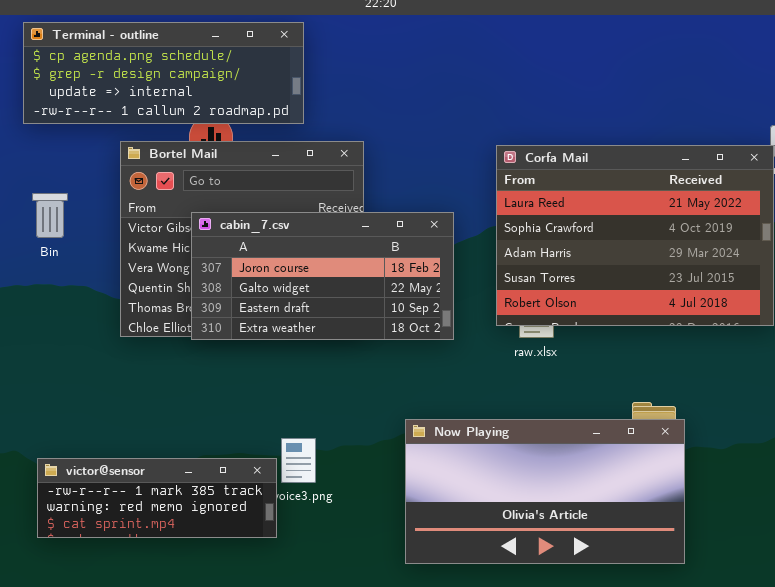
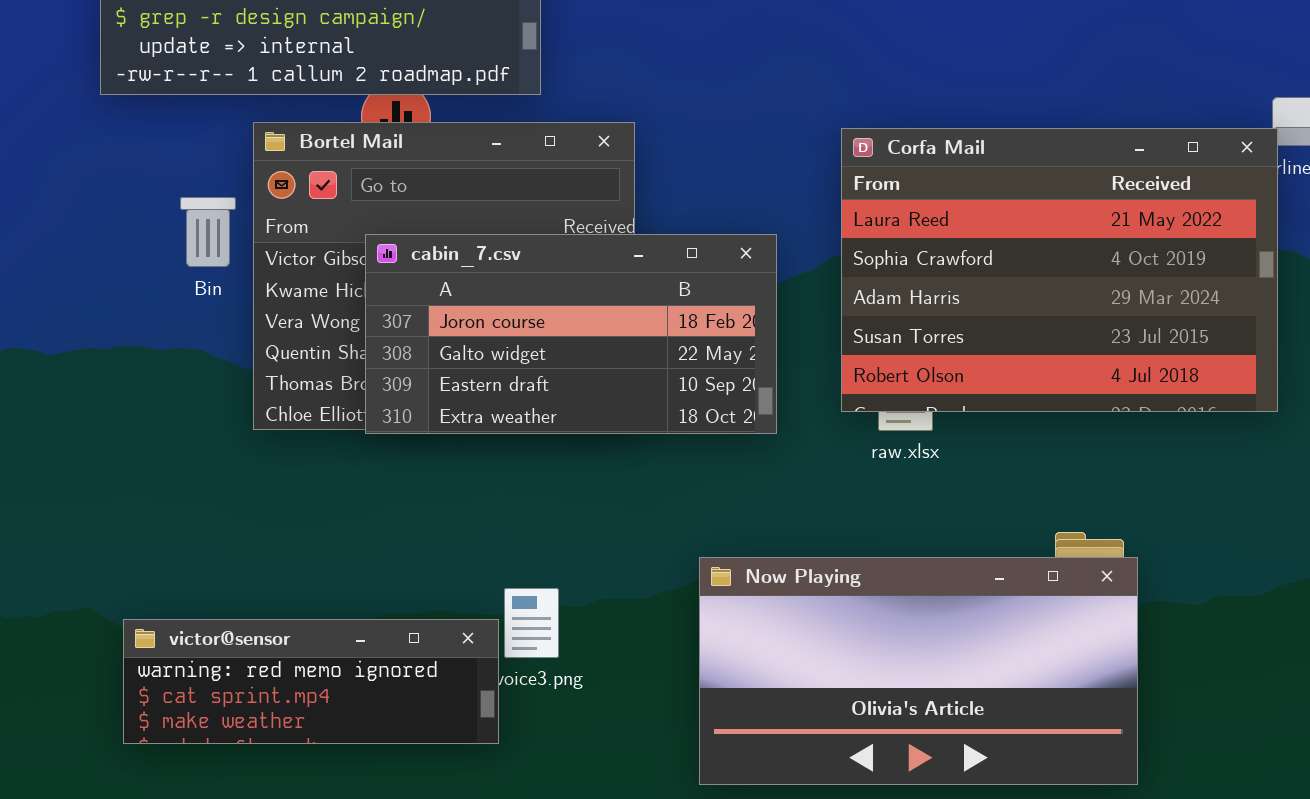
Bin: [32,193,68,238] -> [180,197,236,267], moved
victor@sensor: [37,458,277,538] -> [123,619,499,744], scrolled down 1 row

